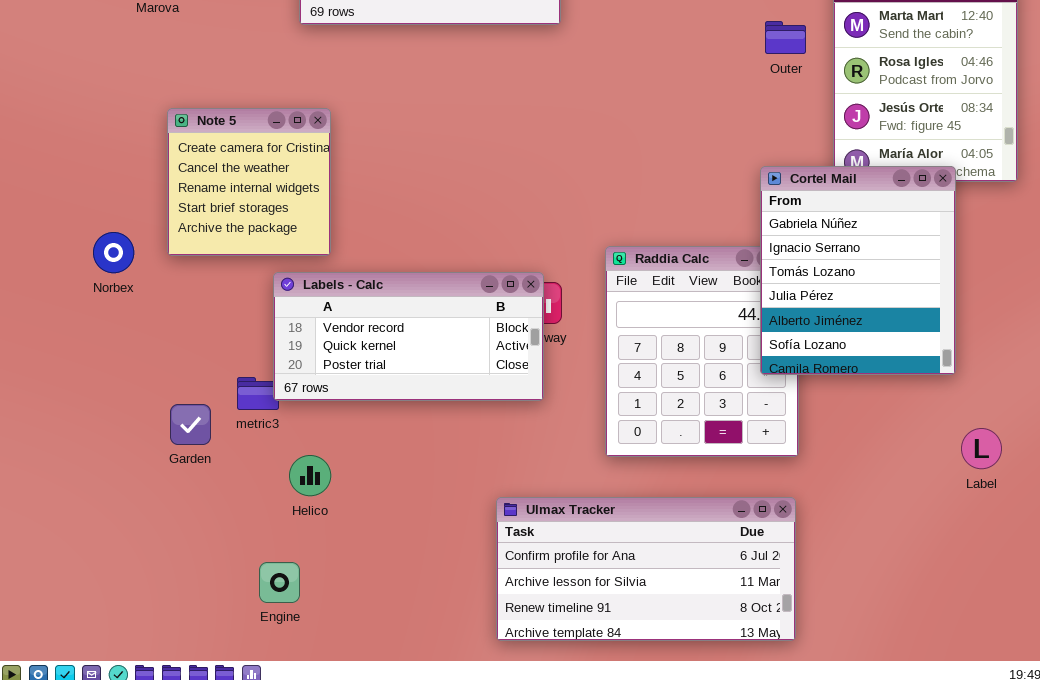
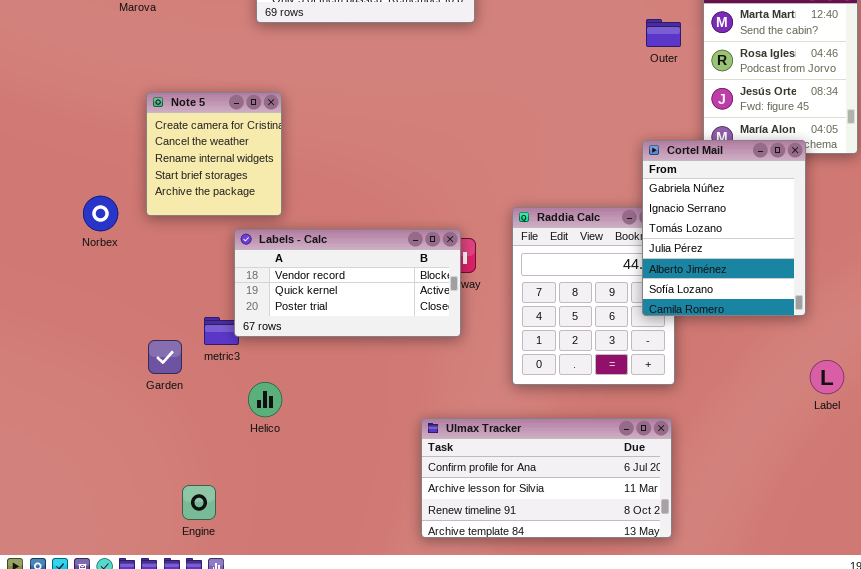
Engine: [259,562,300,603] -> [182,485,216,520], moved

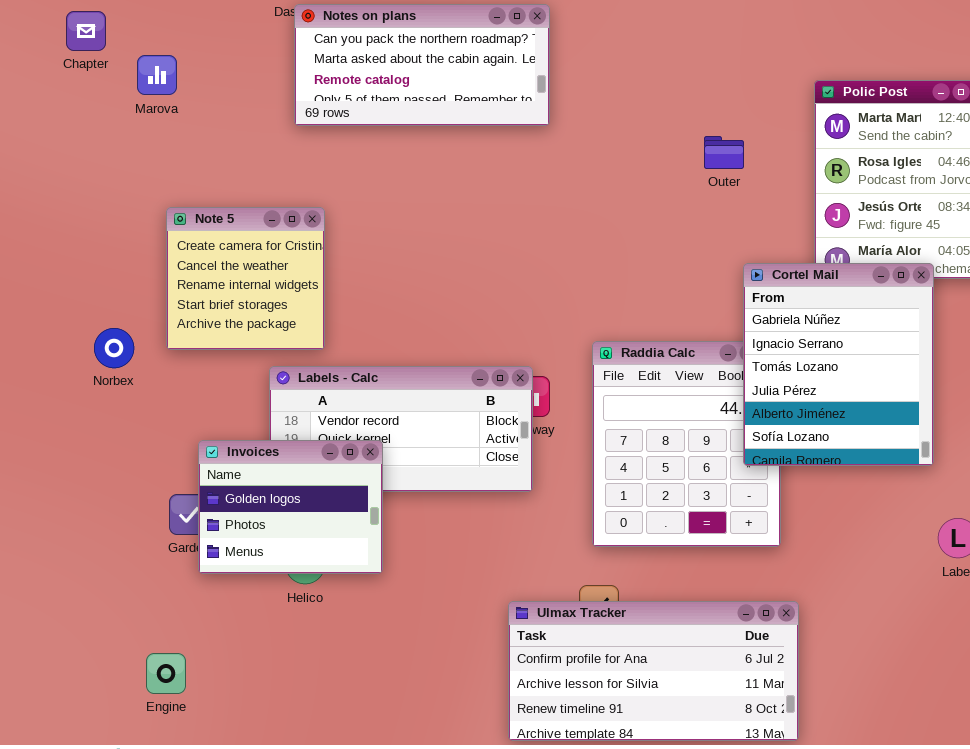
Outer: [646,19,681,47] -> [704,136,744,169], moved
Invoices: none -> [198,440,383,574], opened
Ulmax Tracker: [421,418,672,538] -> [508,601,799,741], moved
Engine: [182,485,216,520] -> [146,653,186,694], moved

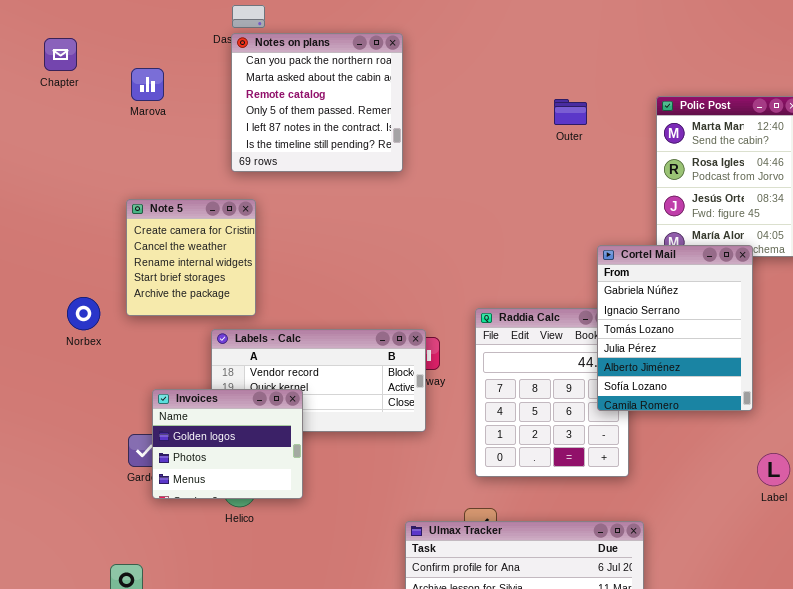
Notes on plans: [294,4,550,126] -> [231,33,403,172], resized
Marova: [137,55,177,95] -> [131,68,164,101], moved
Outer: [704,136,744,169] -> [554,99,587,125], moved

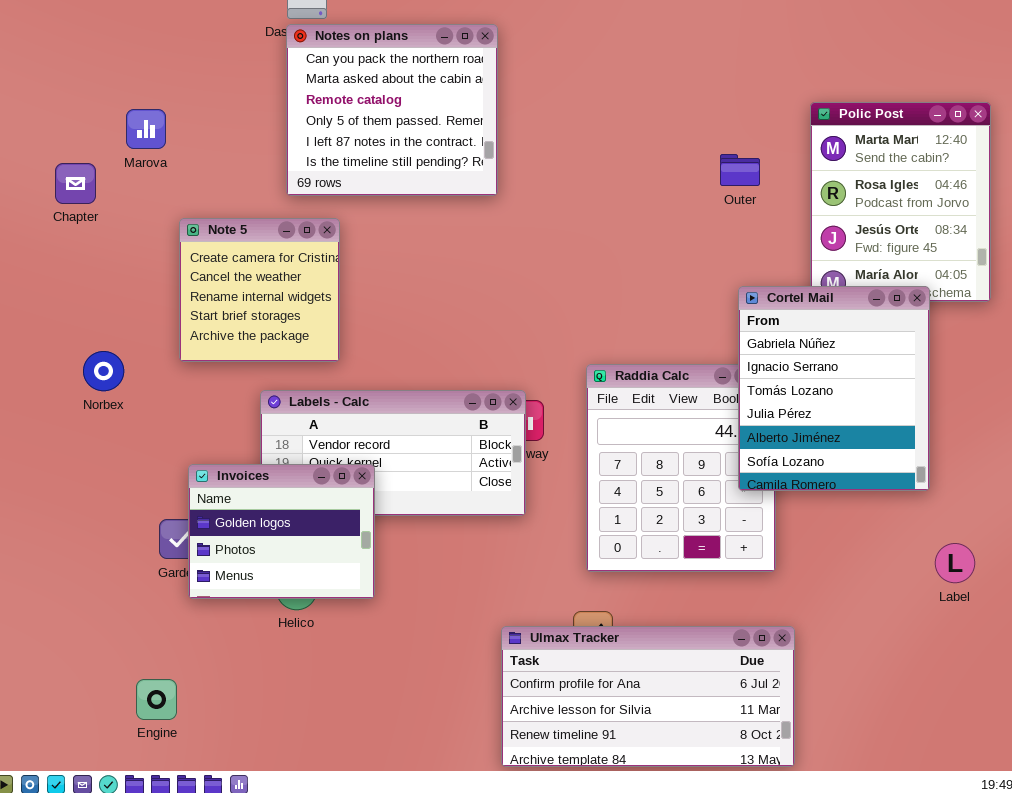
Chapter: [44,38,77,71] -> [55,163,96,204], moved
Marova: [131,68,164,101] -> [126,109,166,149], moved
Outer: [554,99,587,125] -> [720,154,760,186], moved
Note 5: [126,199,256,316] -> [179,218,340,362], moved

